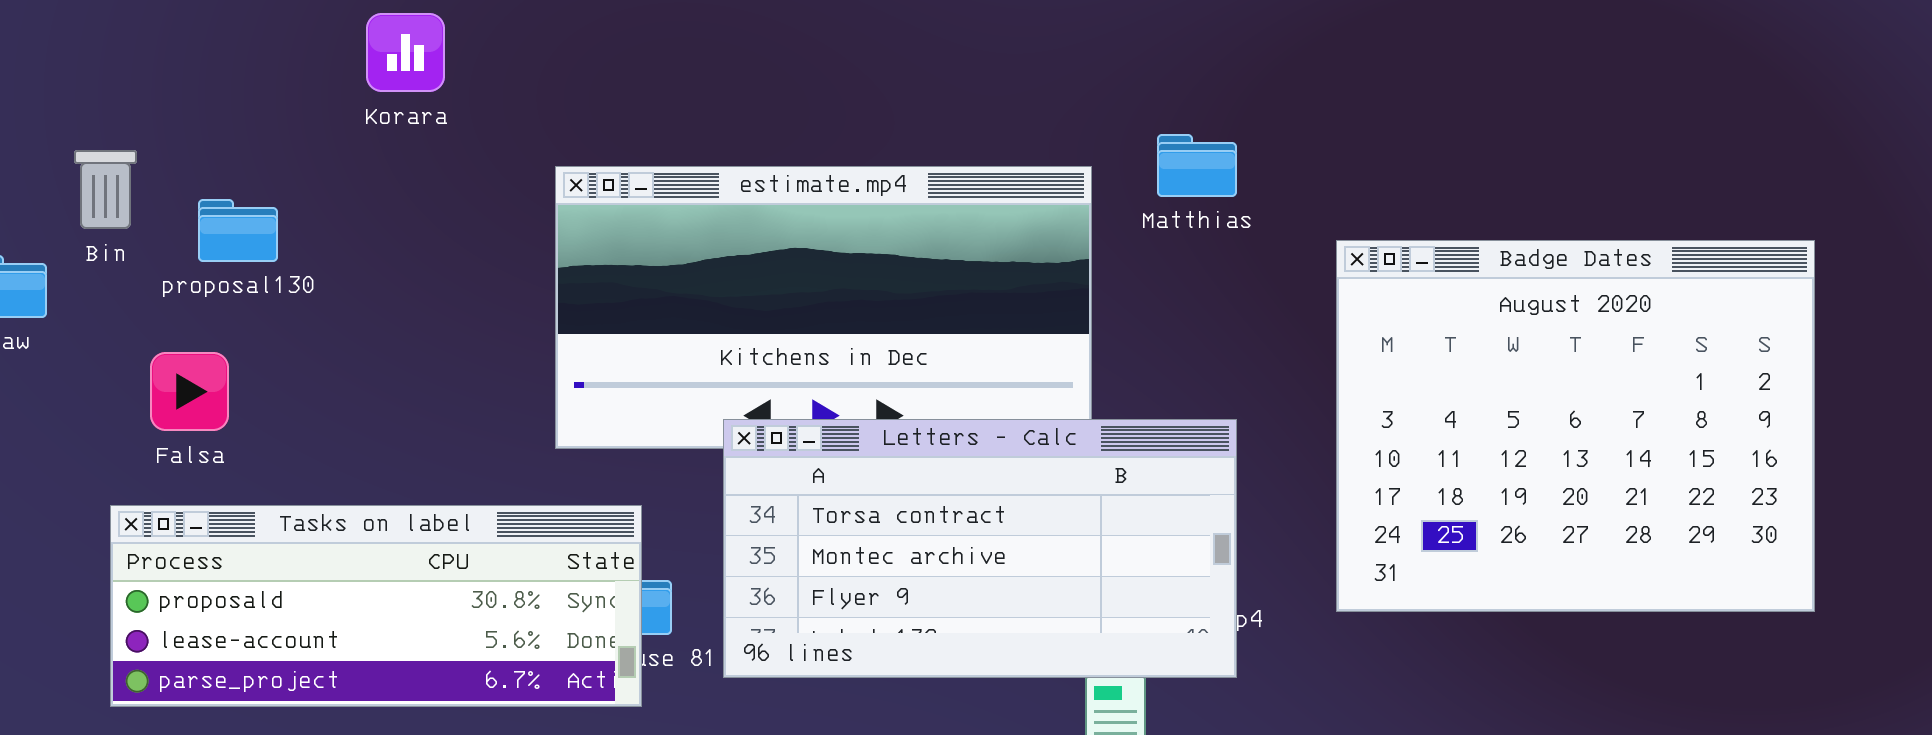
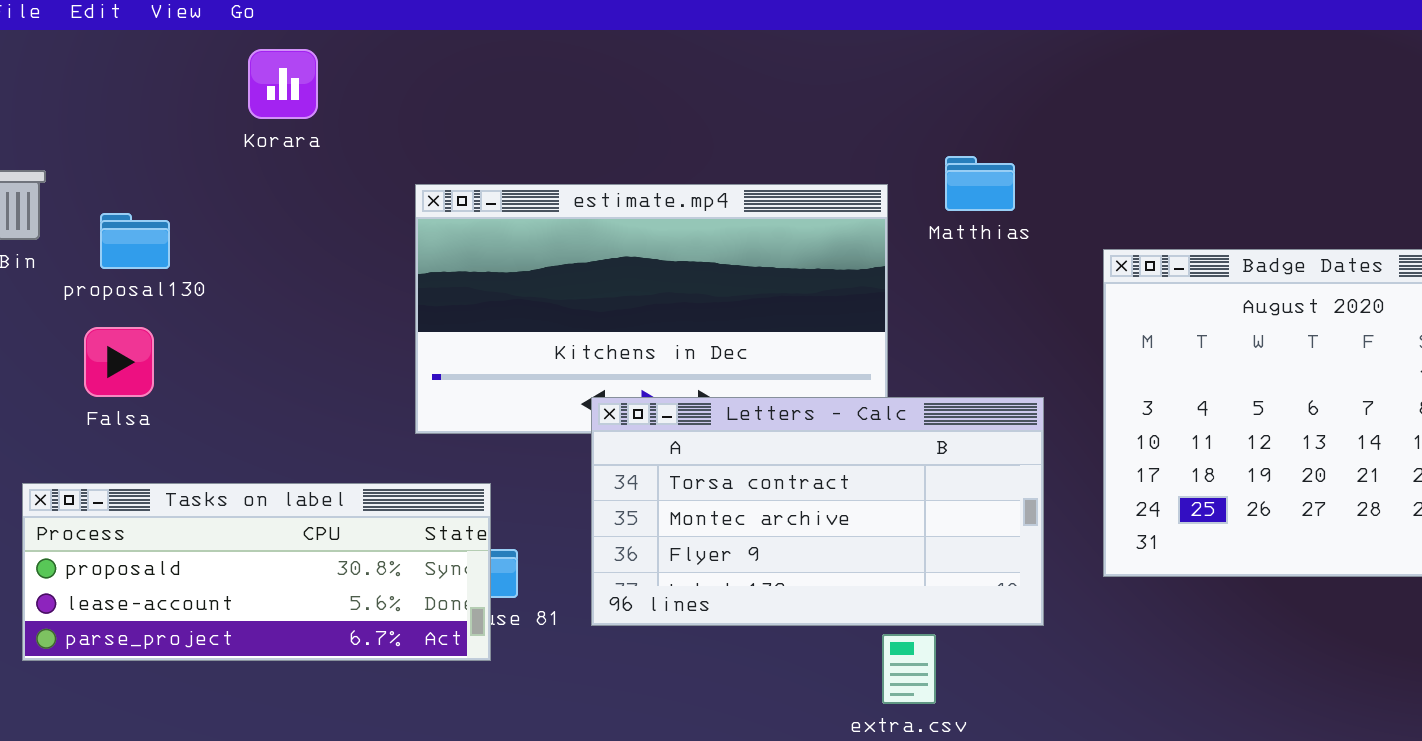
Falsa: [150,352,229,431] -> [84,327,154,397], moved
Letters - Calc: [723,419,1237,678] -> [591,397,1044,626], moved

